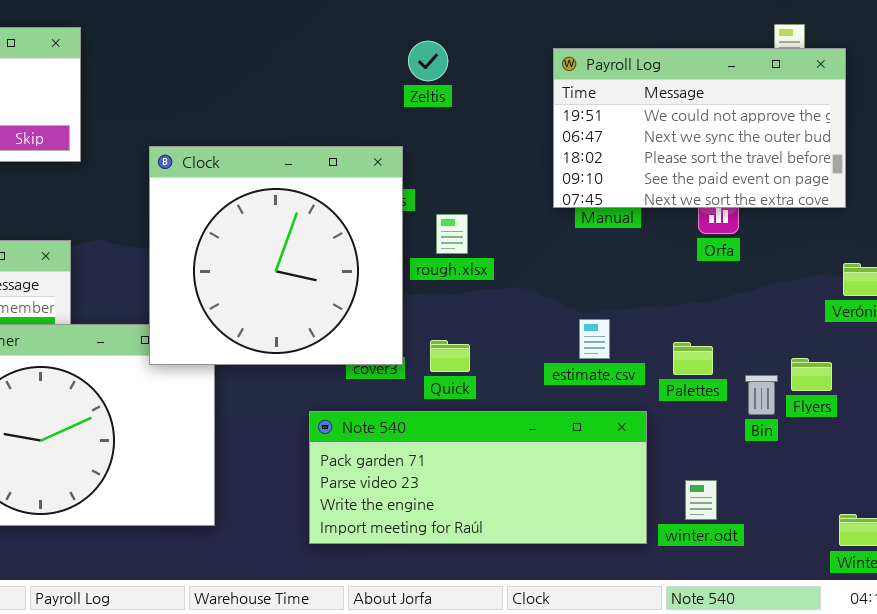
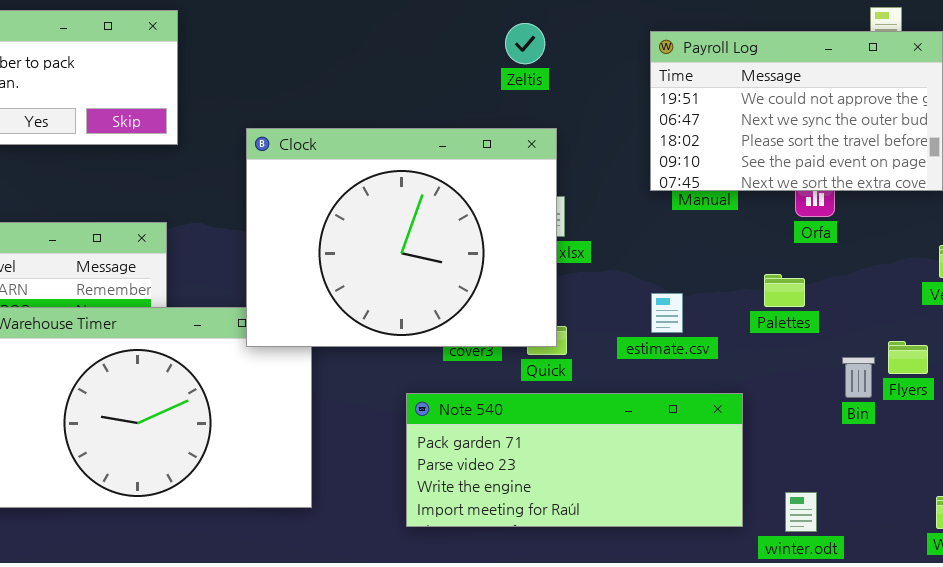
Clock: [149,146,403,365] -> [246,128,557,347], resized
estimate.csv: [579,319,610,359] -> [651,293,683,333], moved
Palettes: [673,342,713,375] -> [764,274,805,307], moved
winter.odt: [685,480,717,520] -> [785,492,817,532], moved

